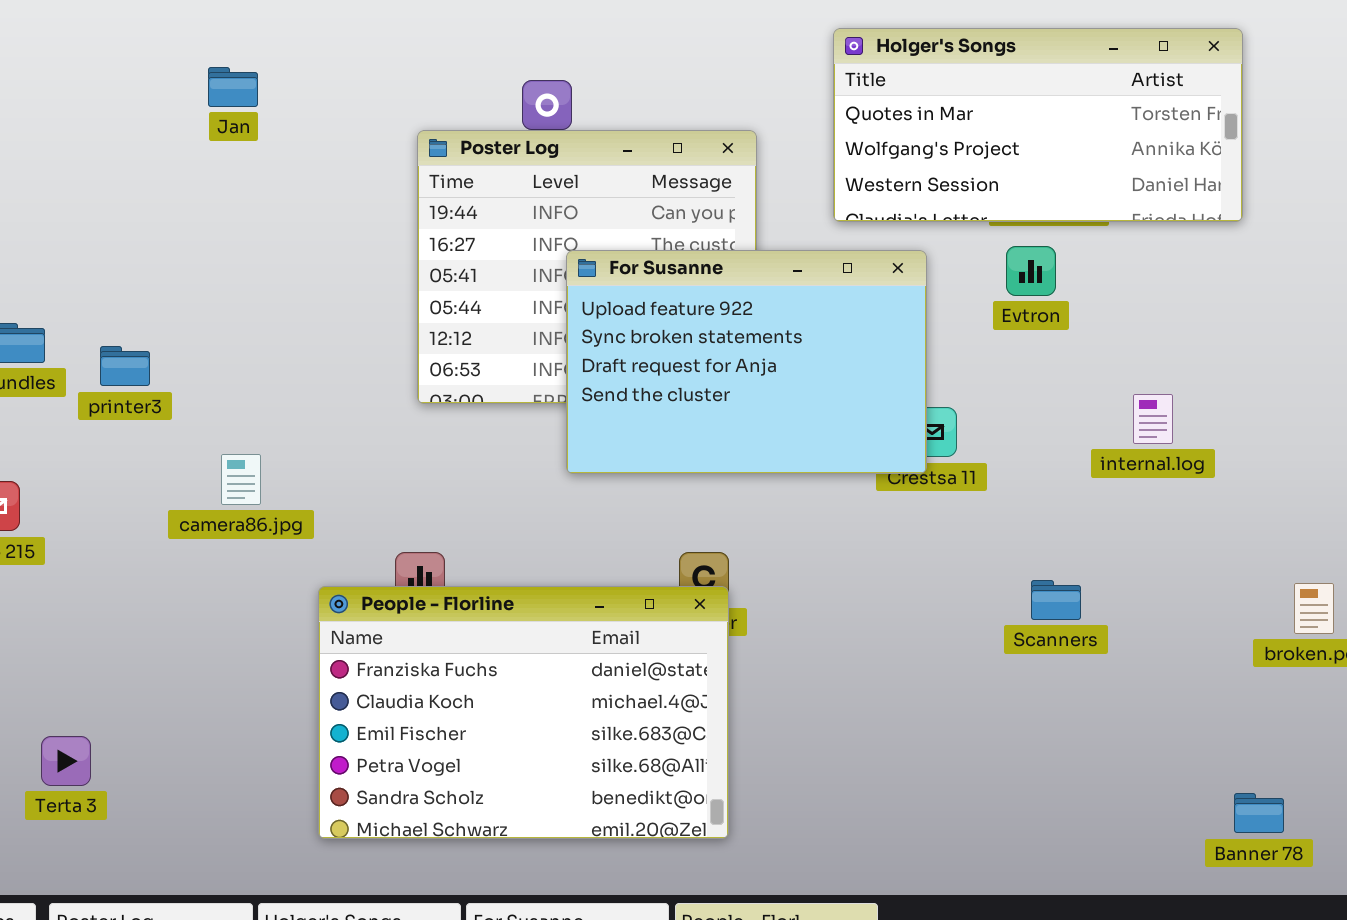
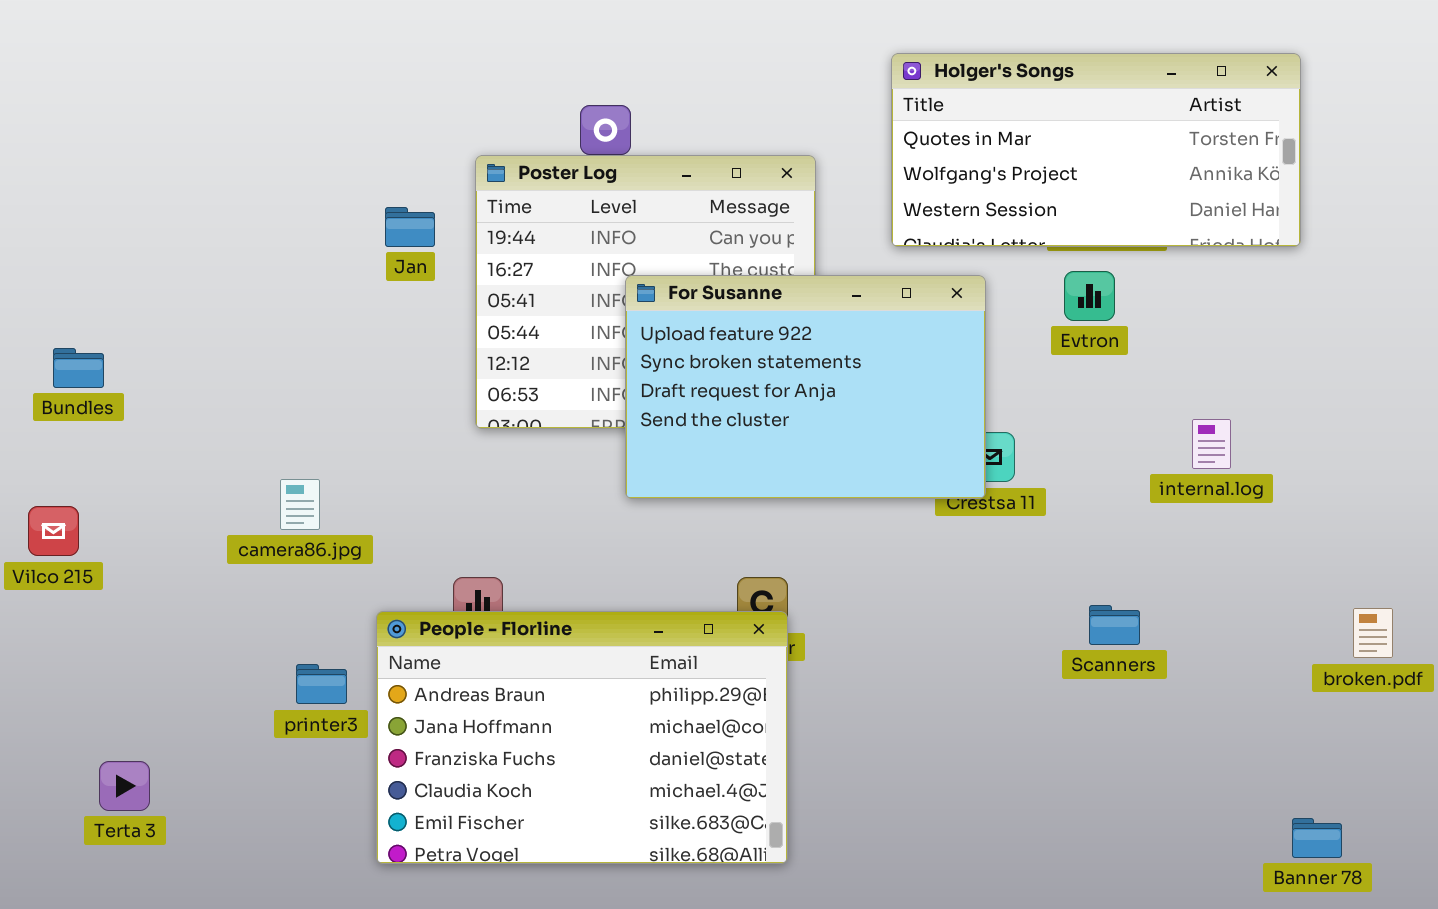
Jan: [208,67,258,107] -> [385,207,435,247], moved
printer3: [100,346,150,386] -> [296,664,347,704], moved
People - Florline: [318,586,729,839] -> [376,611,788,864], scrolled up 2 rows

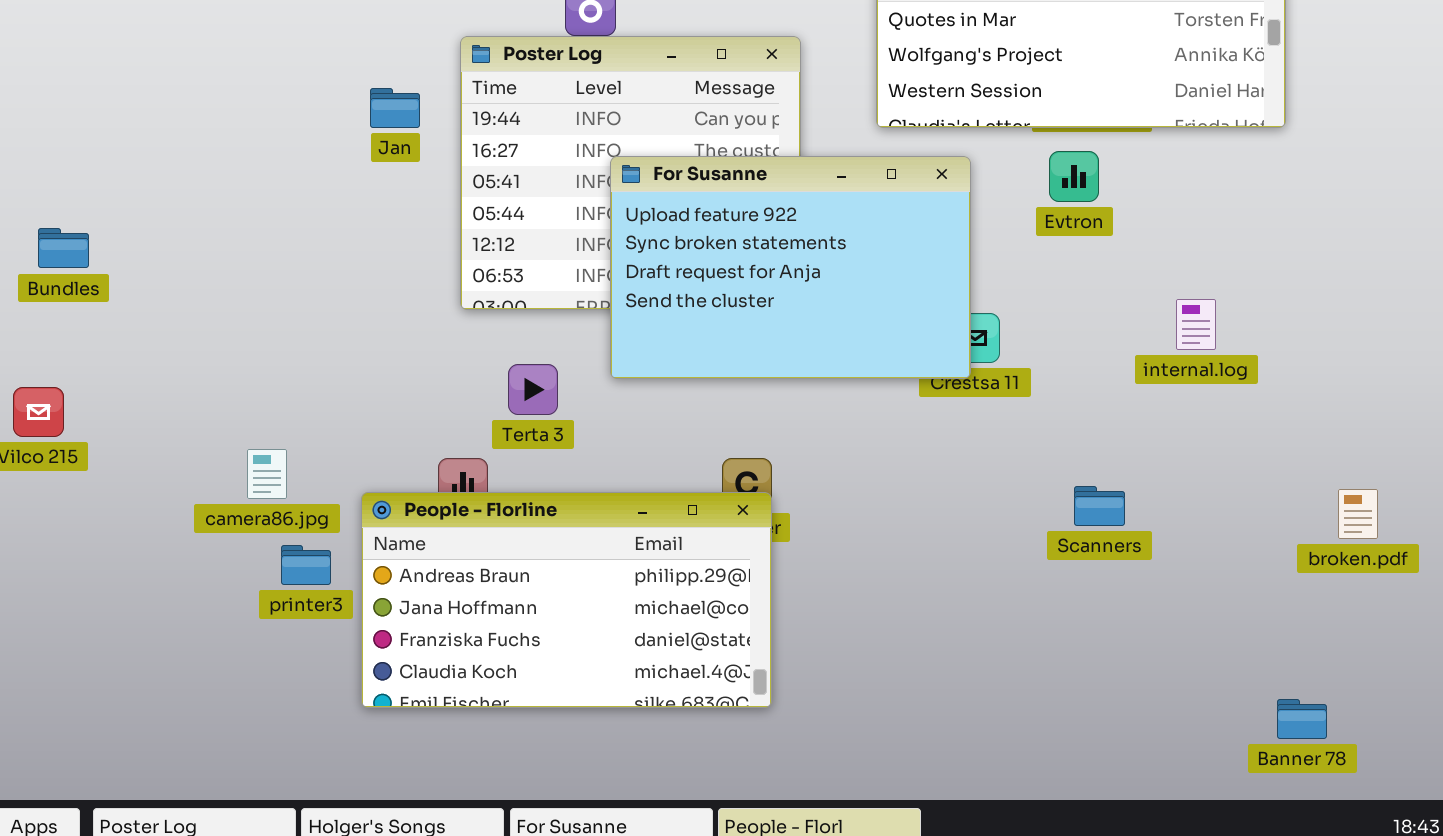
camera86.jpg: [280,479,320,530] -> [247,449,287,499], moved
People - Florline: [376,611,788,864] -> [361,492,772,708], resized
Terta 3: [99,761,150,811] -> [508,364,558,415], moved

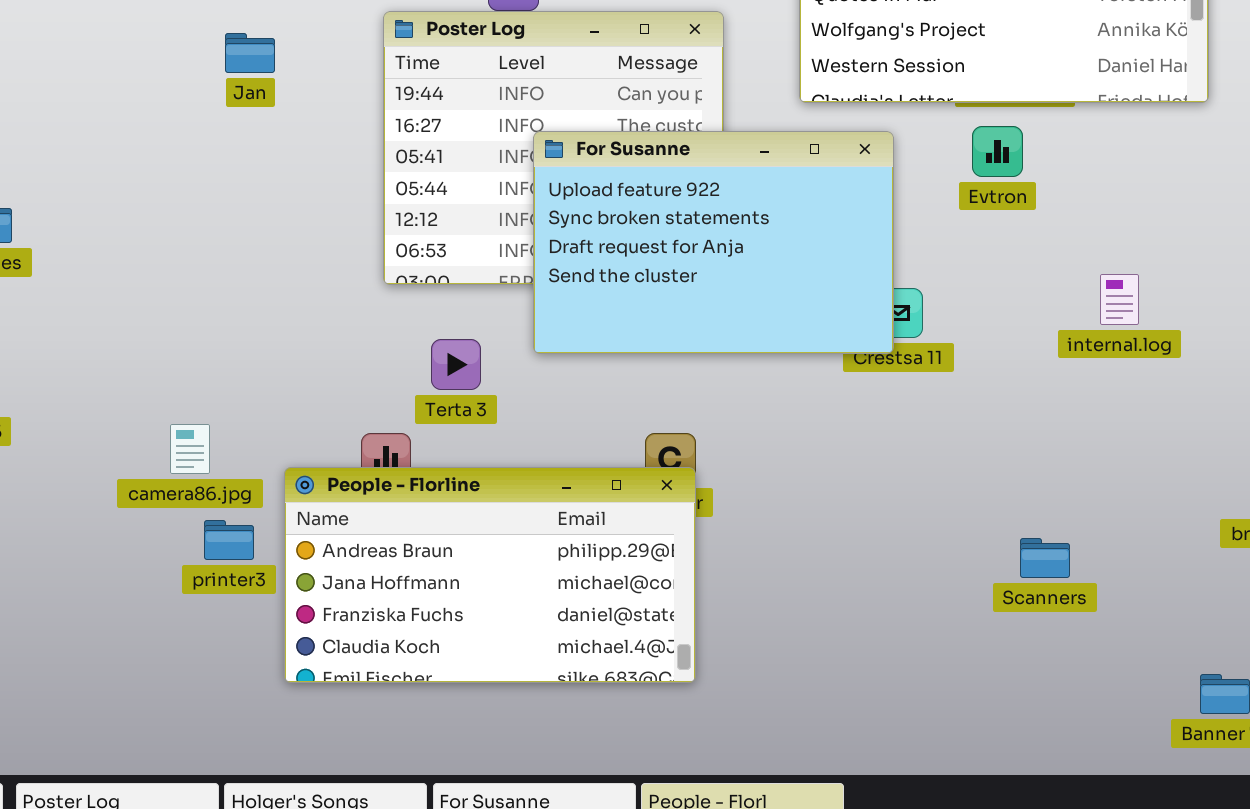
Jan: [370,88,420,128] -> [225,33,275,73], moved
Scanners: [1074,486,1125,526] -> [1020,538,1070,578], moved

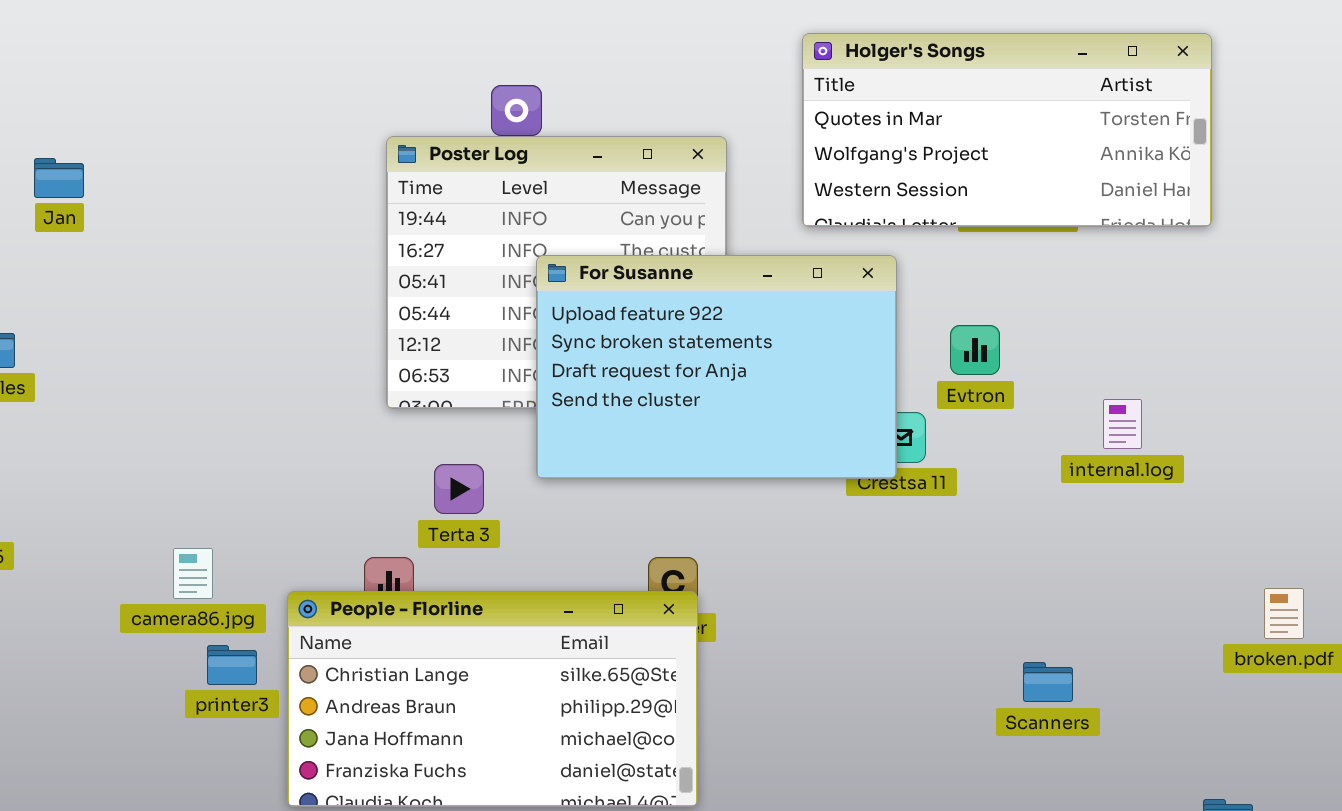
Jan: [225,33,275,73] -> [34,158,84,198], moved
Evtron: [972,126,1023,177] -> [950,325,1000,375], moved
People - Florline: [284,467,696,683] -> [287,591,698,807], scrolled up 1 row

